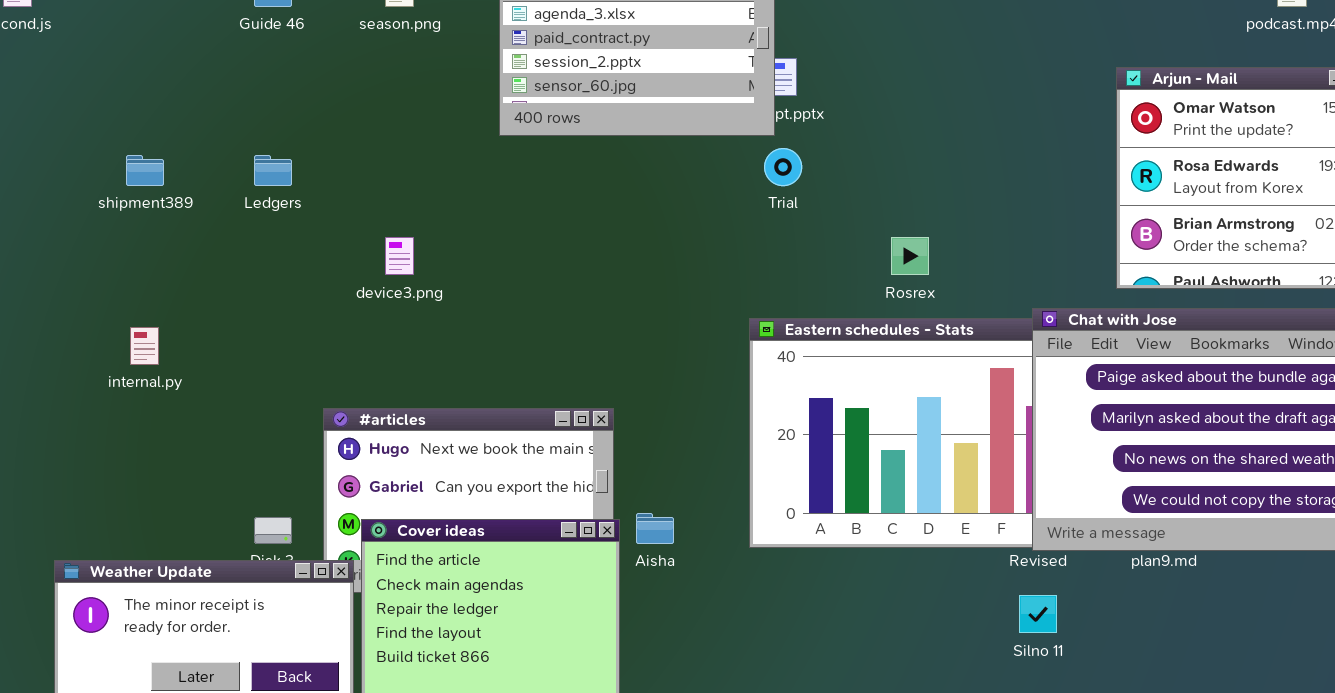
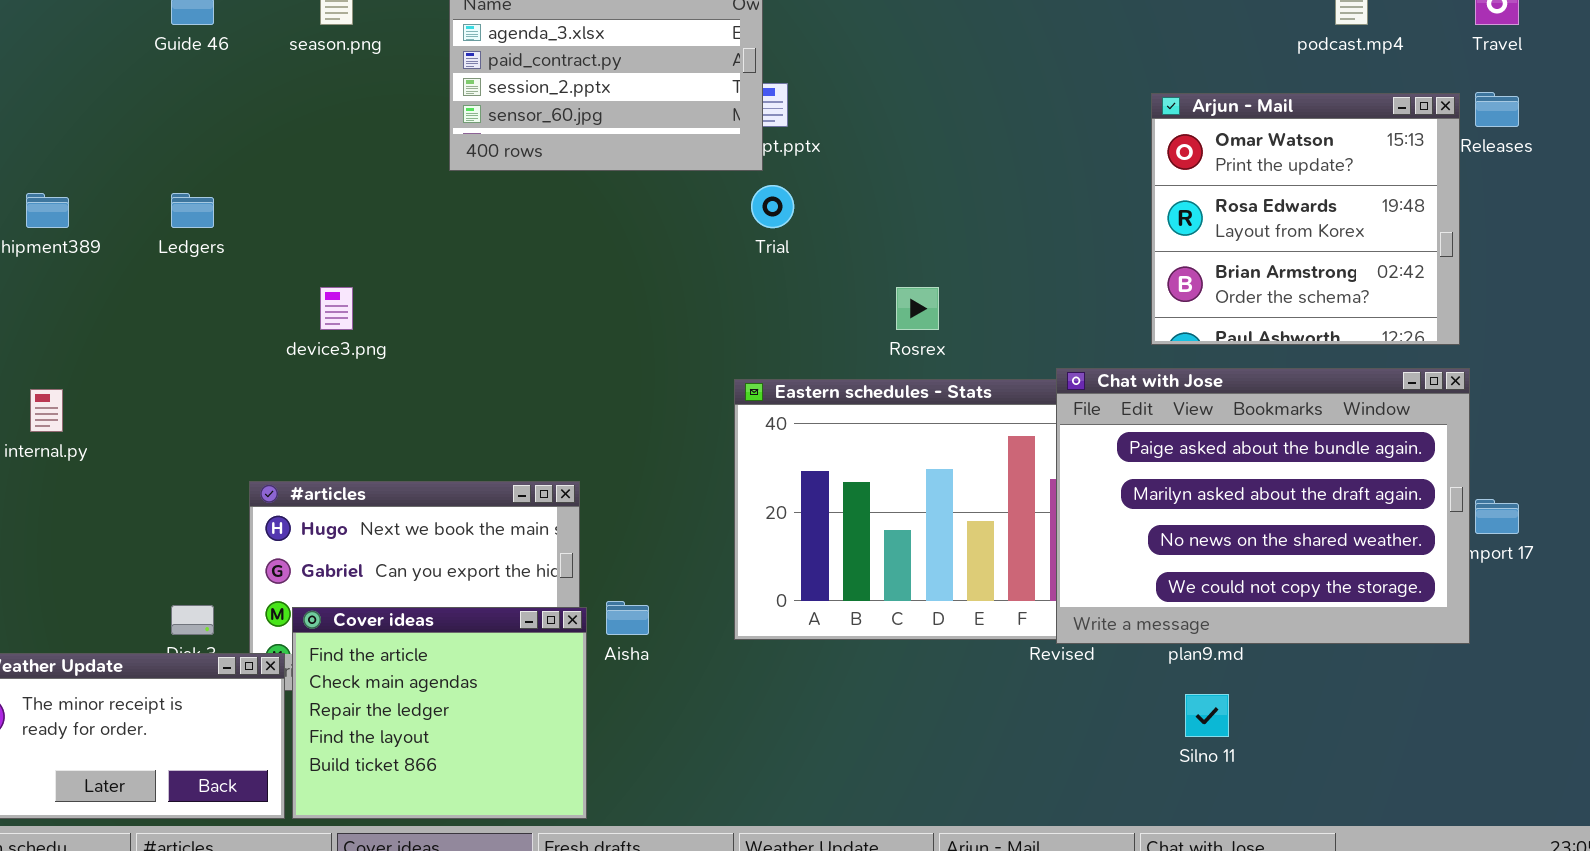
Silno 11: [1019,595,1057,633] -> [1185,694,1229,737], moved

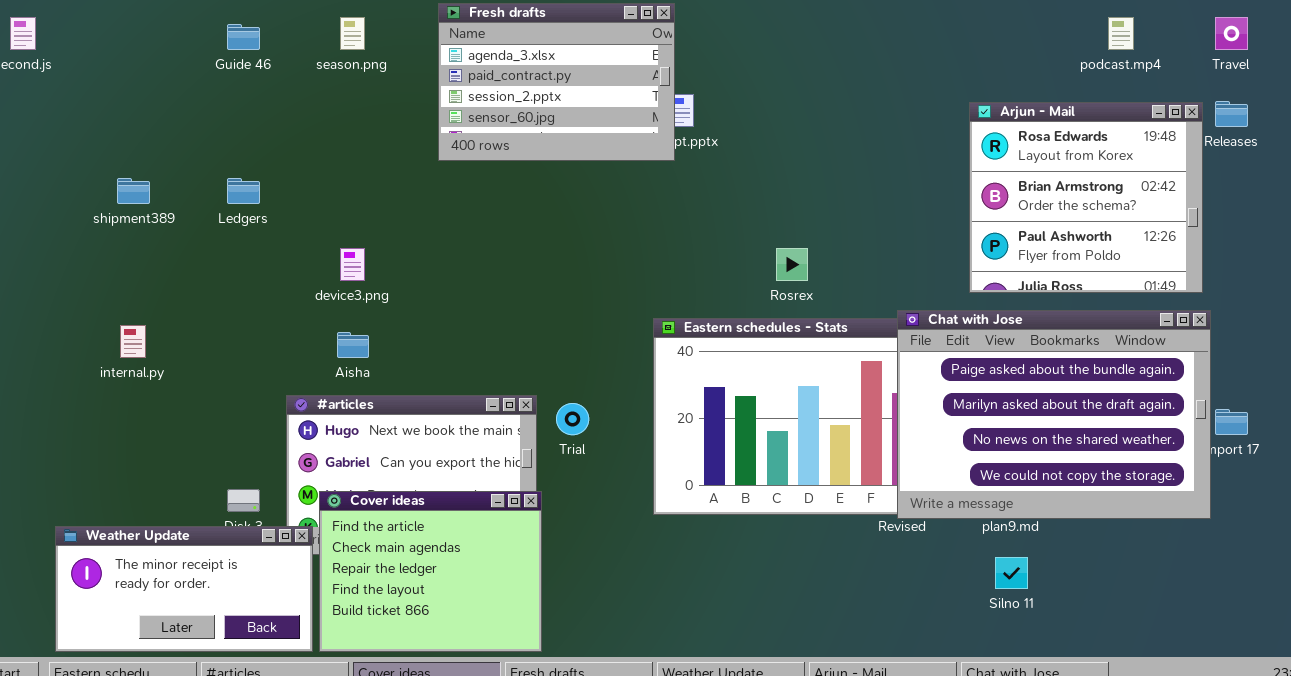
Arjun - Mail: [1151,93,1460,345] -> [969,102,1203,293], scrolled down 1 row
Trial: [751,185,794,228] -> [556,403,589,435], moved
Aisha: [606,601,649,635] -> [337,332,369,358], moved

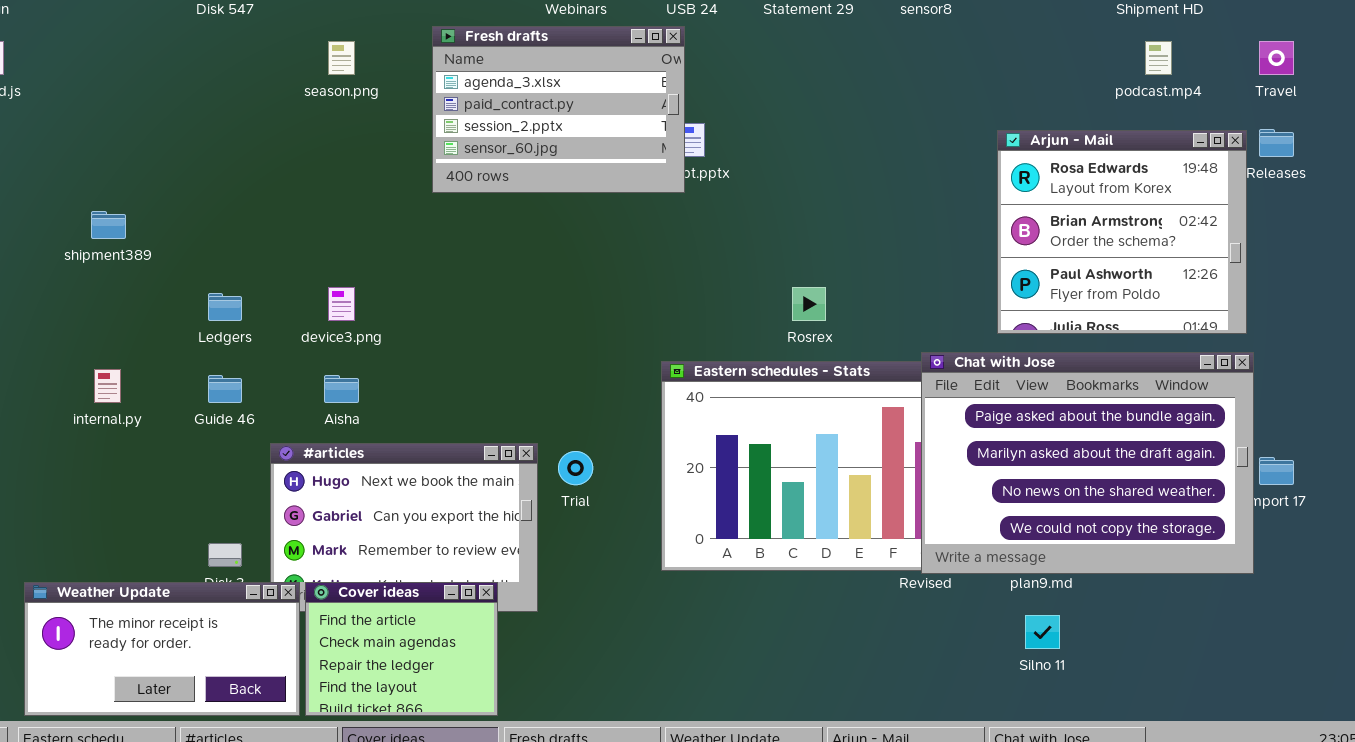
Guide 46: [227,24,260,50] -> [208,375,242,403], moved
Ledgers: [227,178,260,204] -> [208,293,242,321], moved
Cover ideas: [319,491,542,652] -> [305,582,498,716], resized

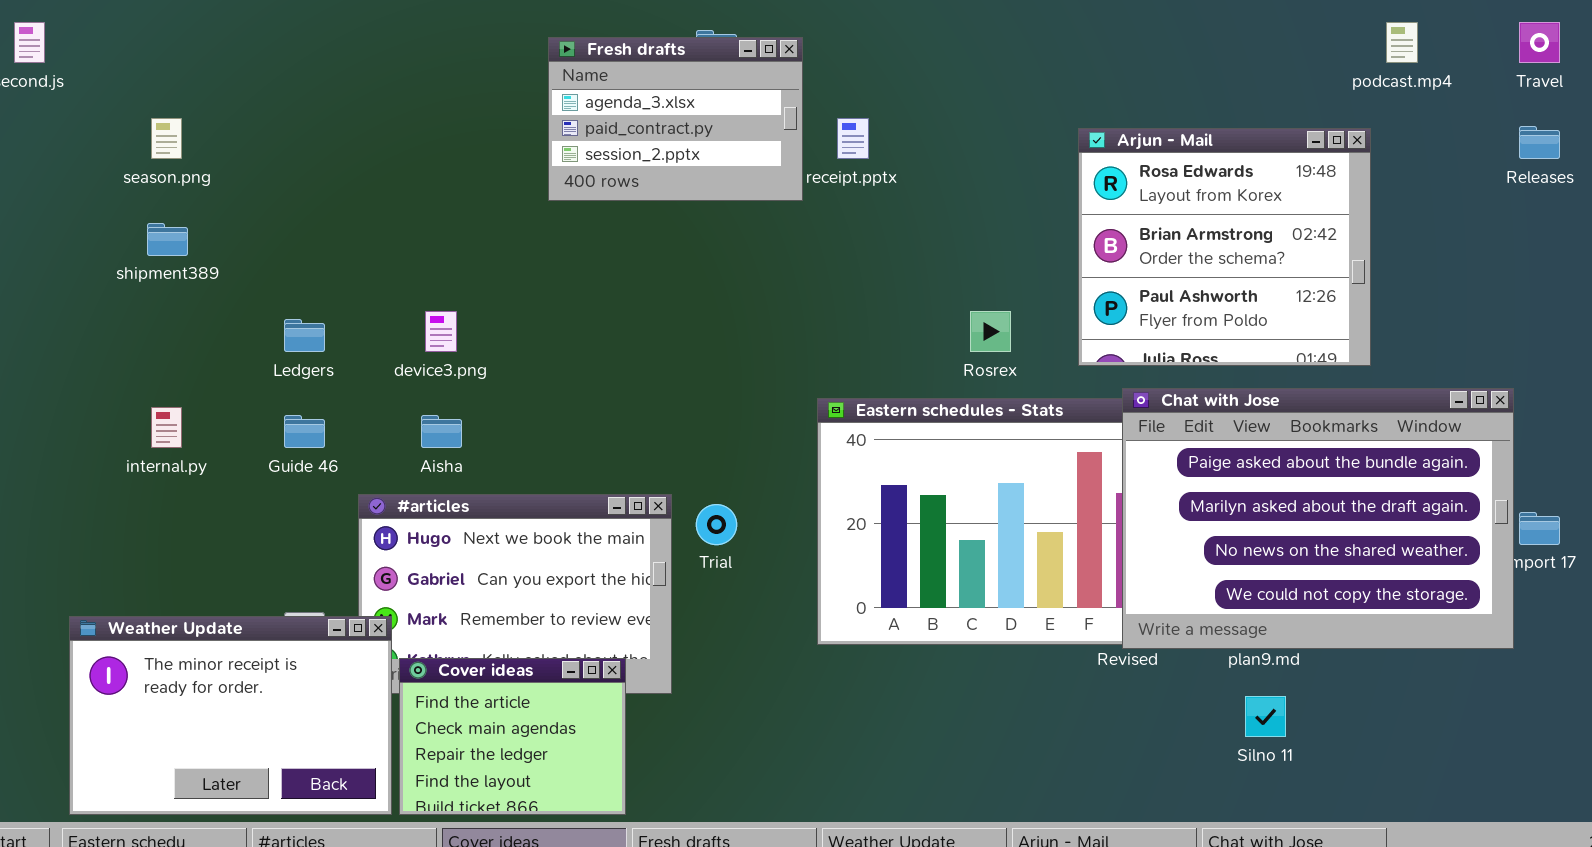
Fresh drafts: [432,26,685,193] -> [548,37,803,201], resized
season.png: [328,41,355,75] -> [151,118,182,159], moved
Arjun - Mail: [997,130,1247,334] -> [1078,128,1371,366], moved
Weather Update: [24,582,300,716] -> [69,616,392,815], resized

